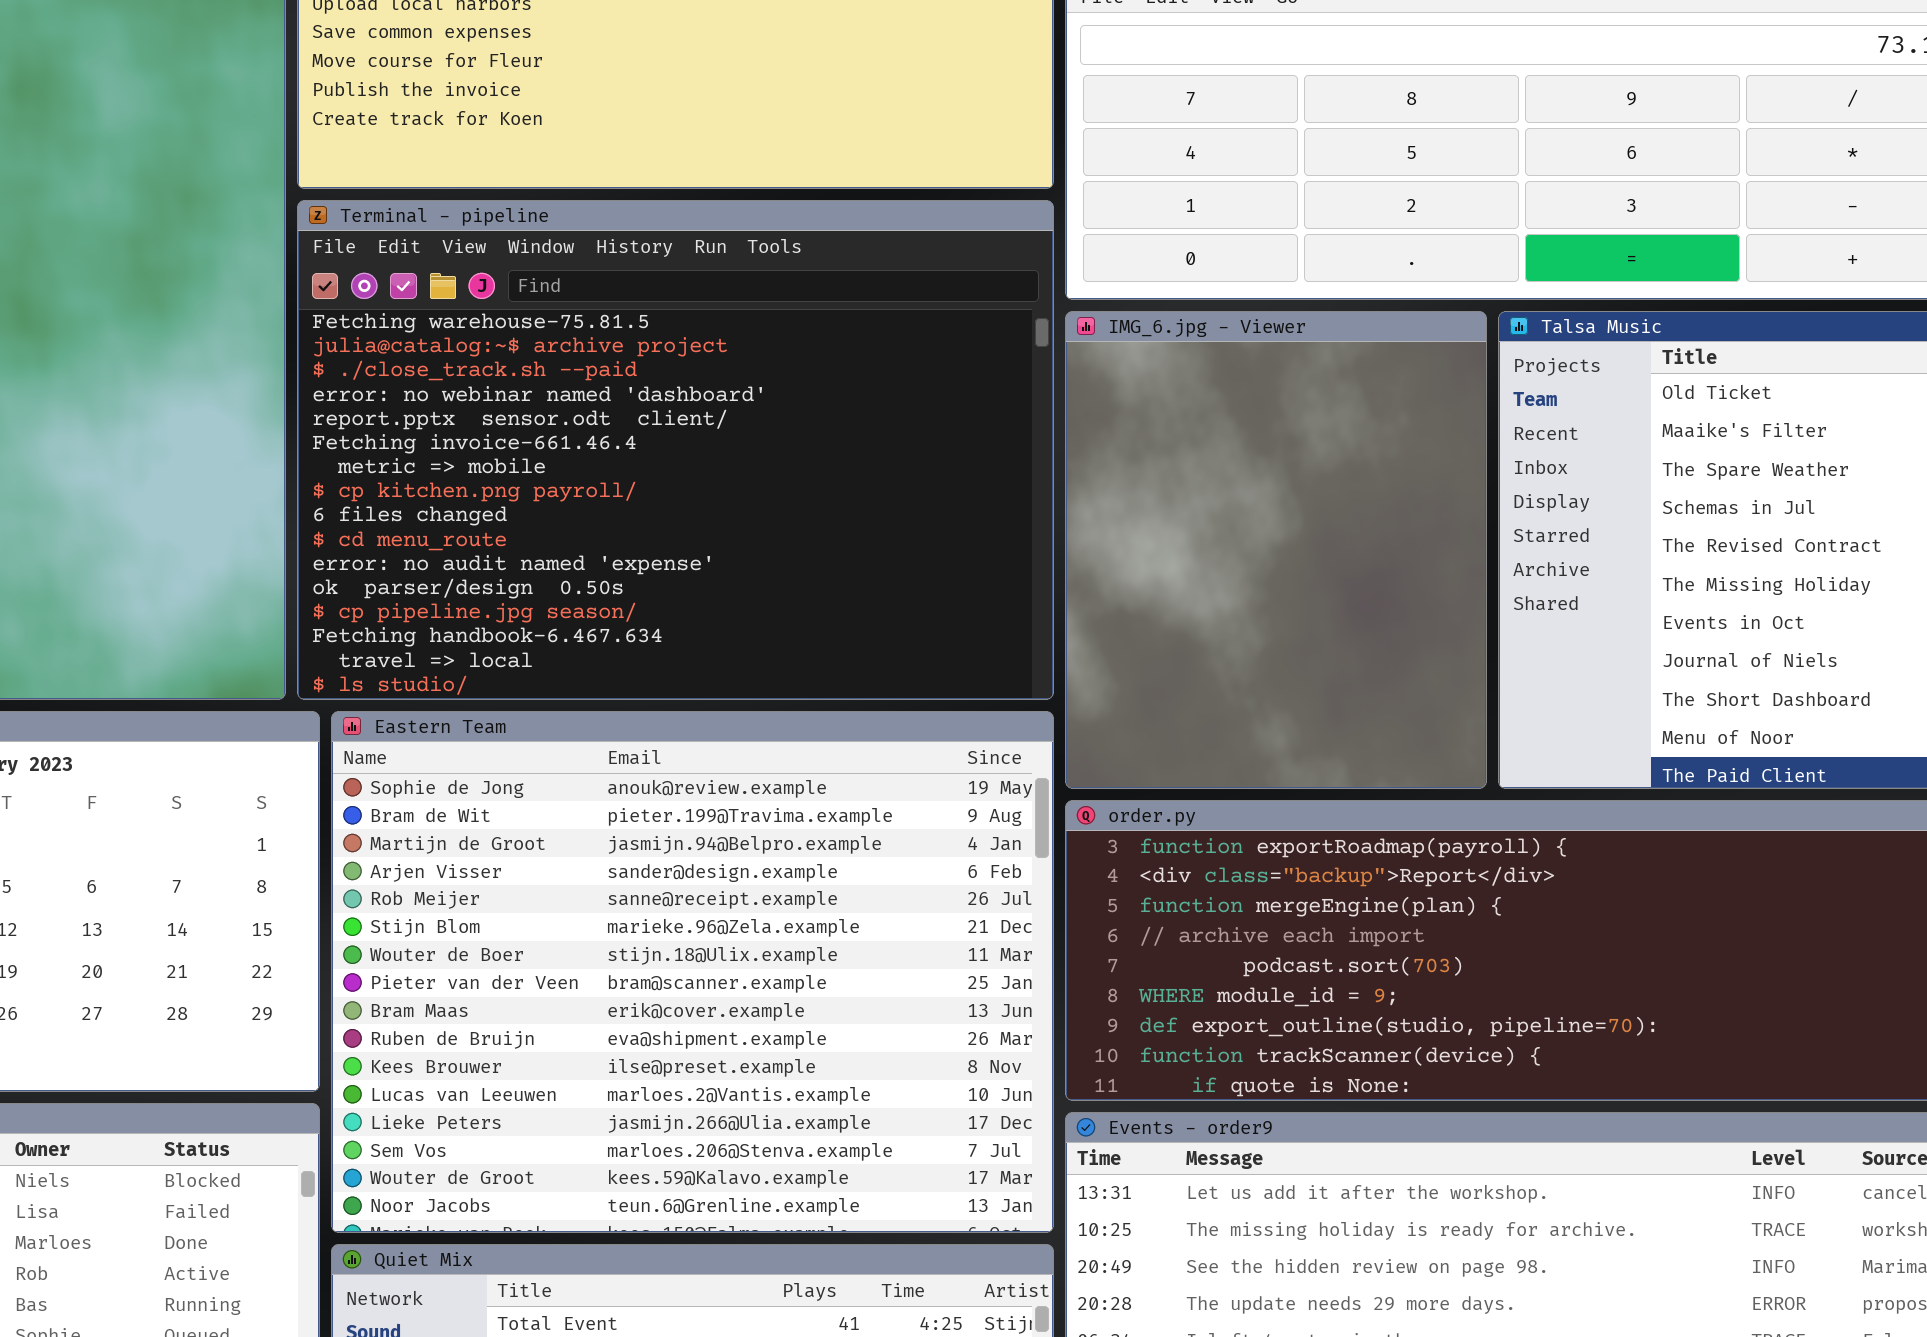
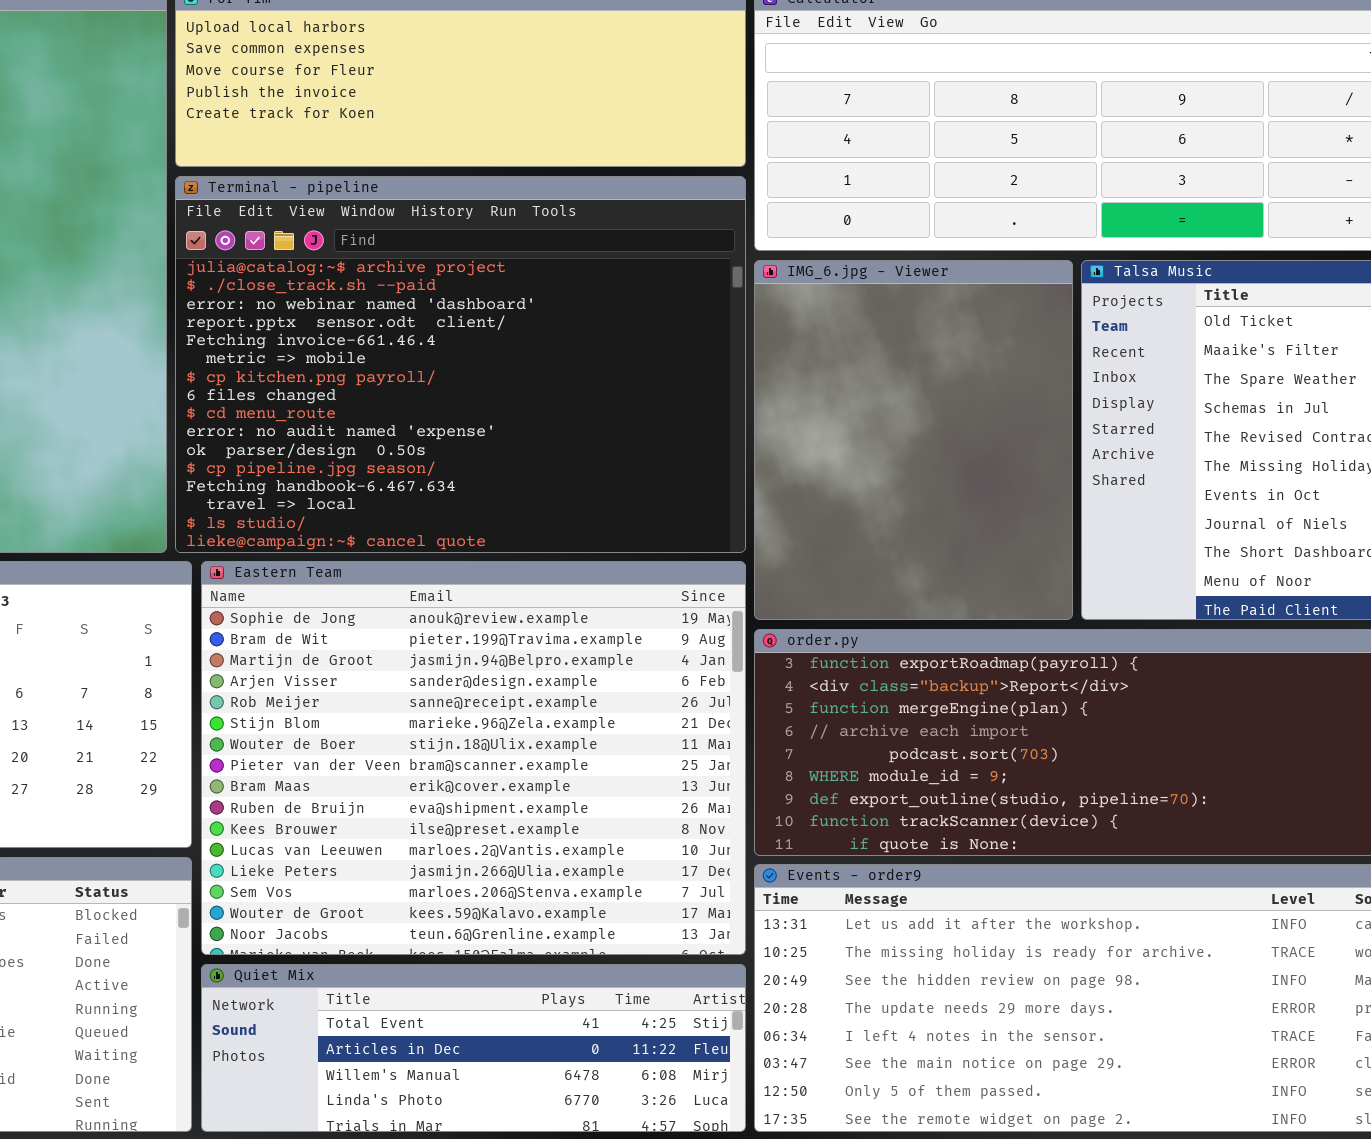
Terminal - pipeline: [297,200,1054,700] -> [175,176,746,553], scrolled down 1 row

